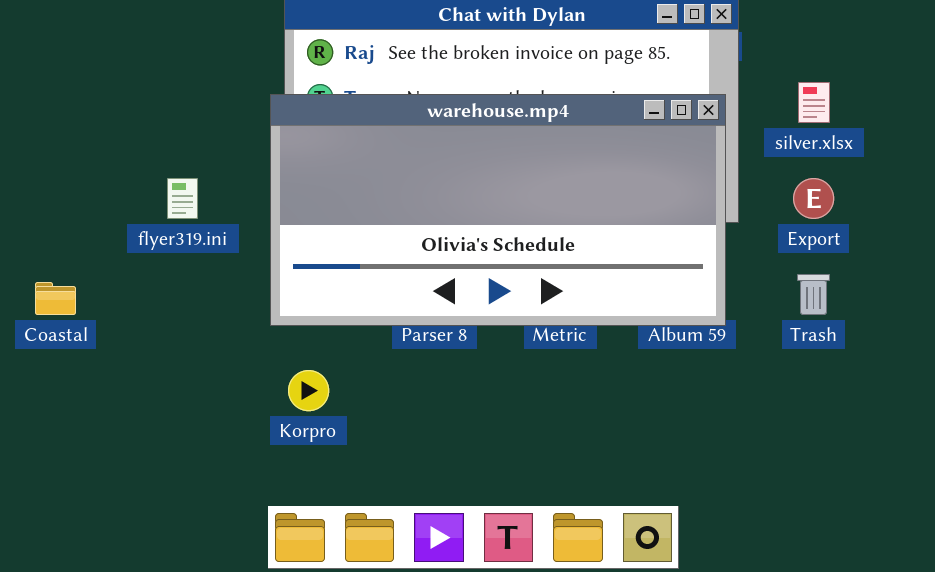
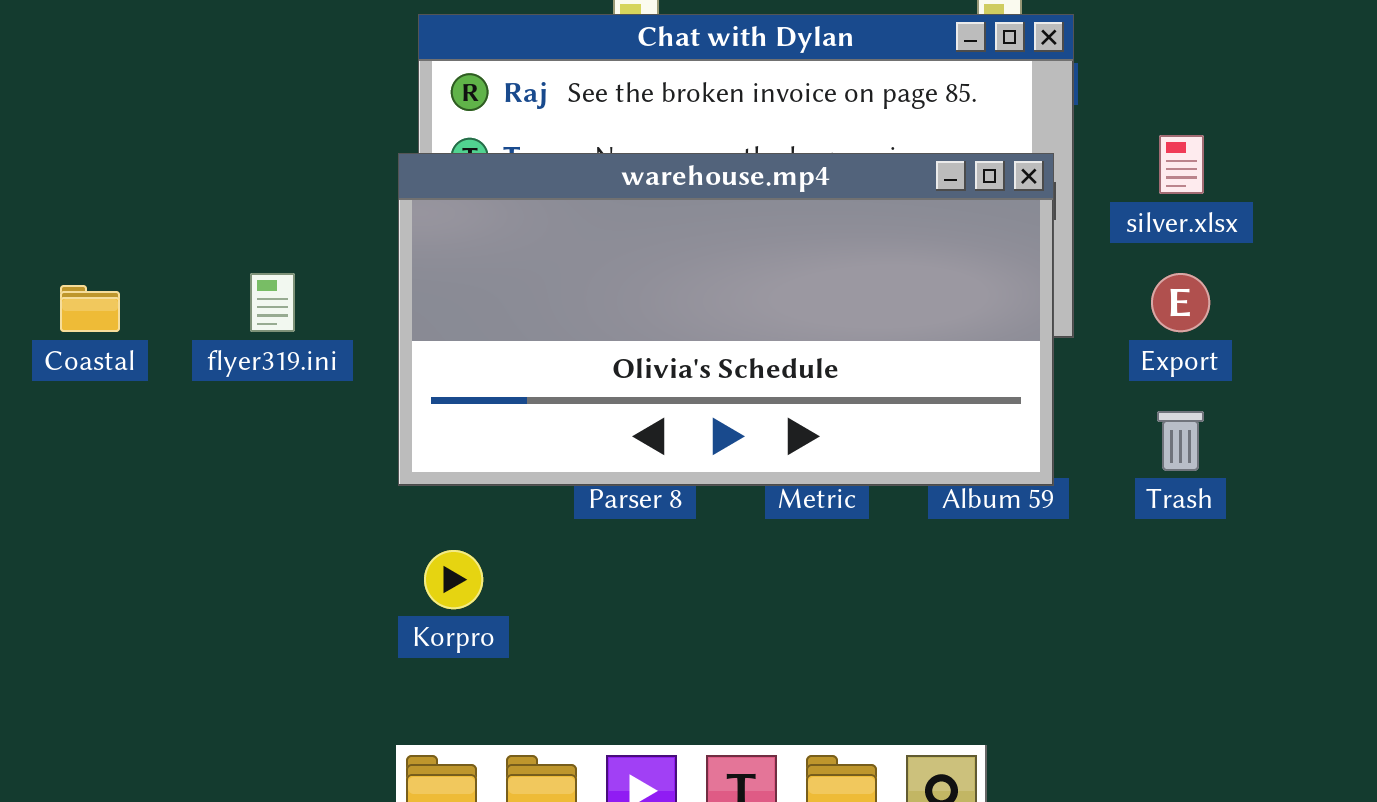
Coastal: [35,282,76,315] -> [60,285,120,332], moved

